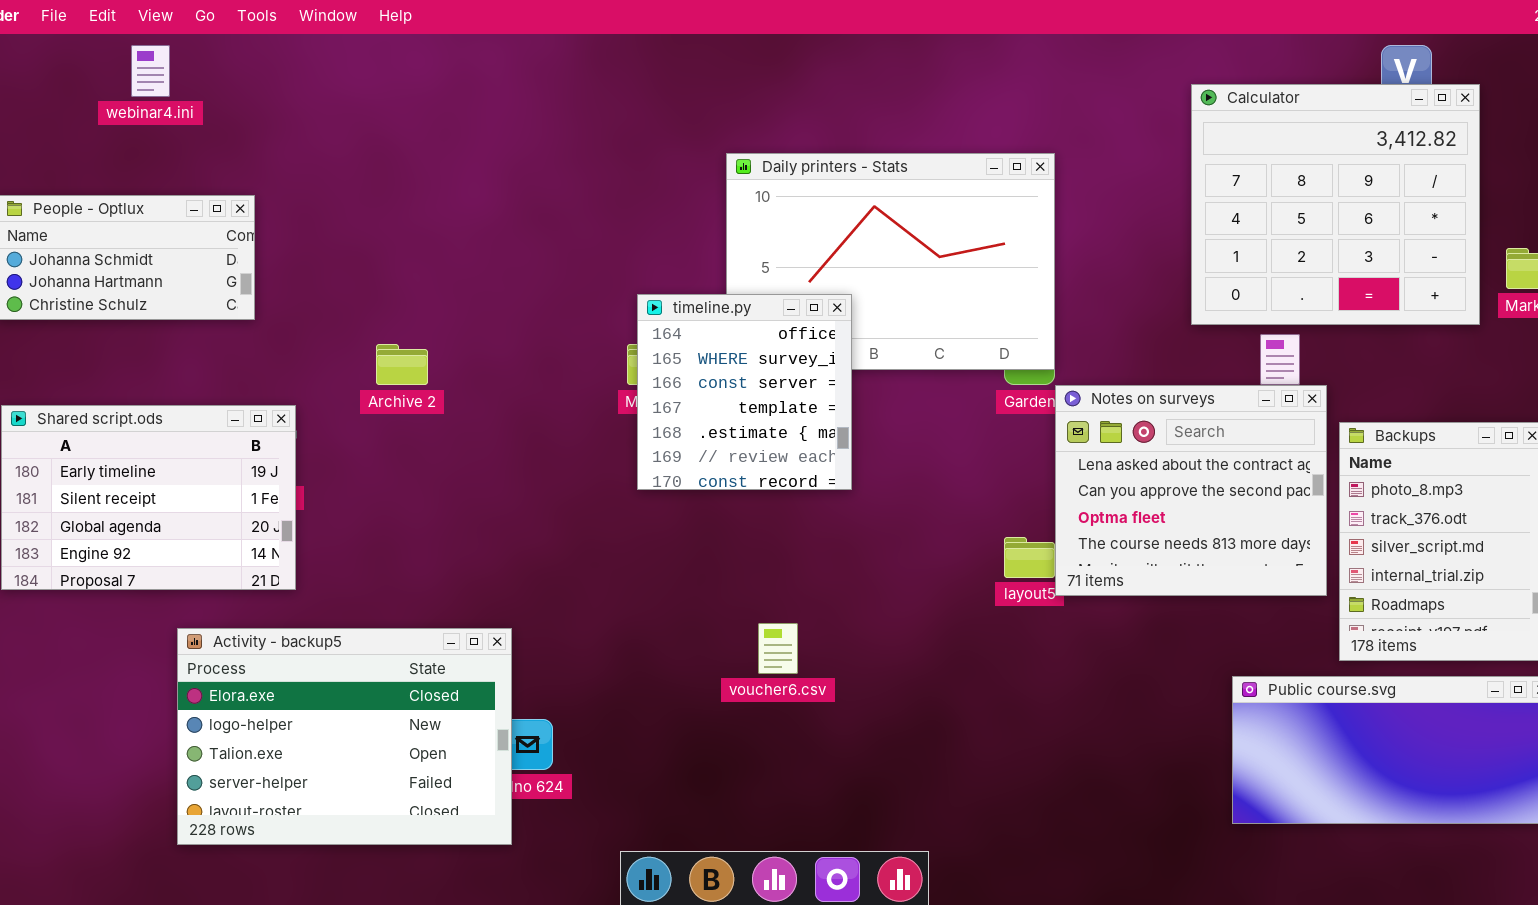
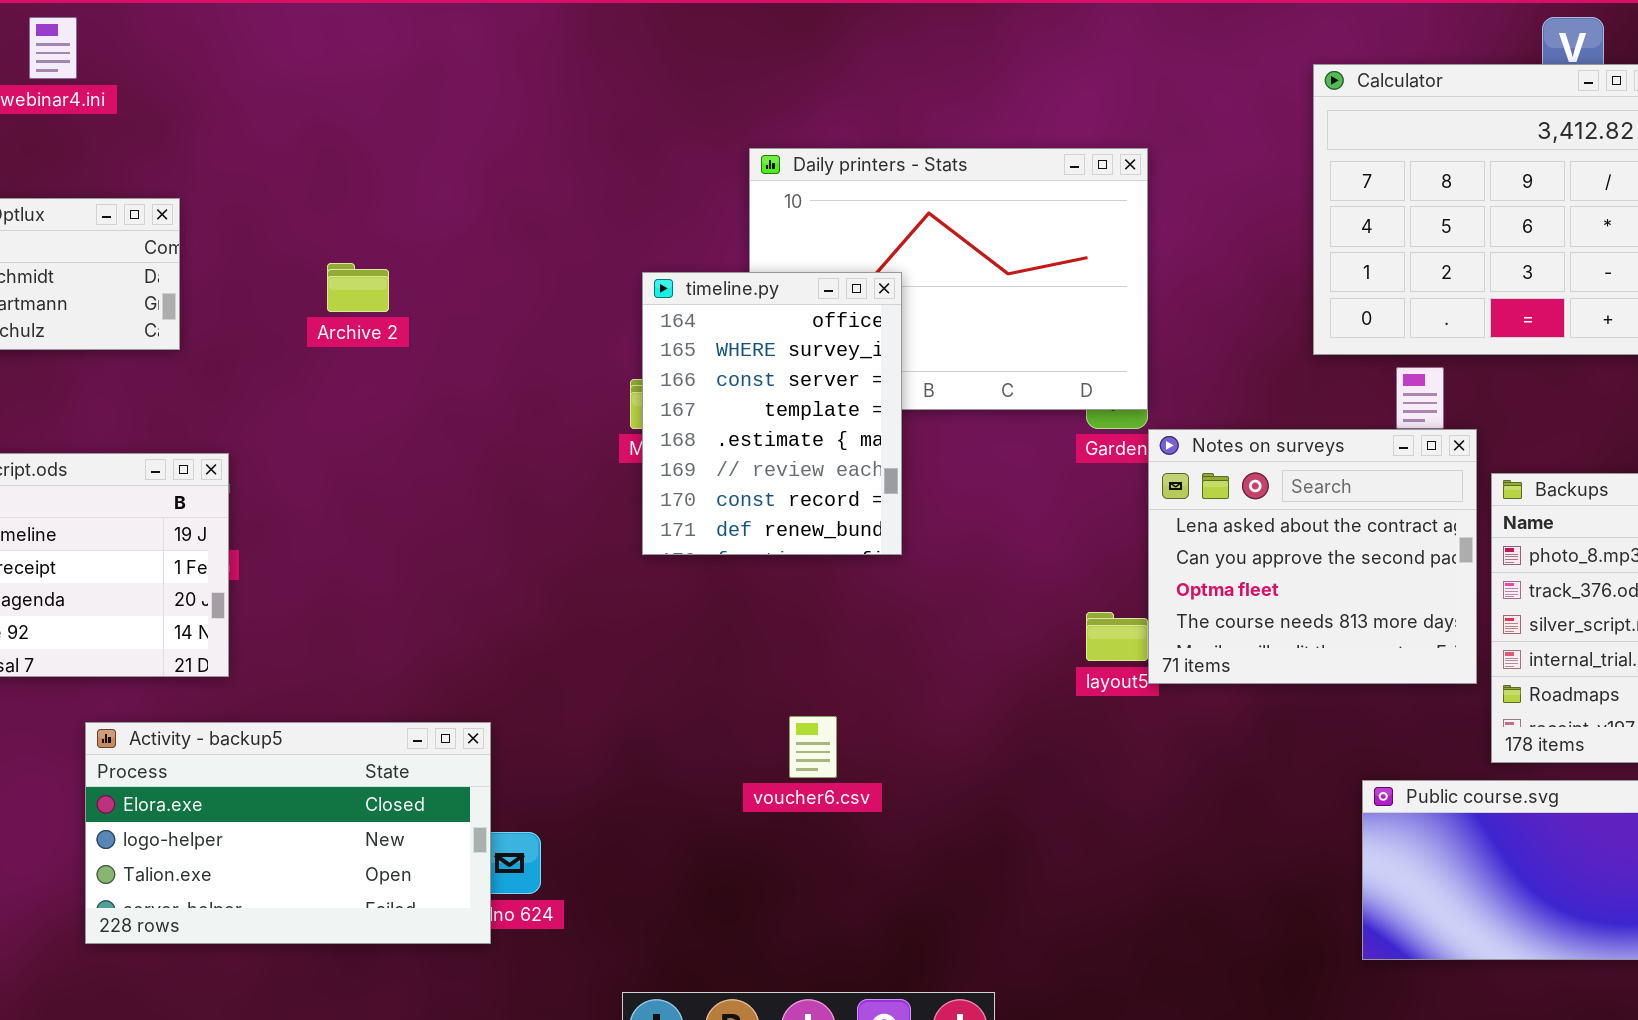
timeline.py: [637,294,852,490] -> [642,272,902,555], resized
Archive 2: [376,344,428,385] -> [327,263,389,312], moved
Activity - backup5: [177,628,512,845] -> [85,722,491,944], resized

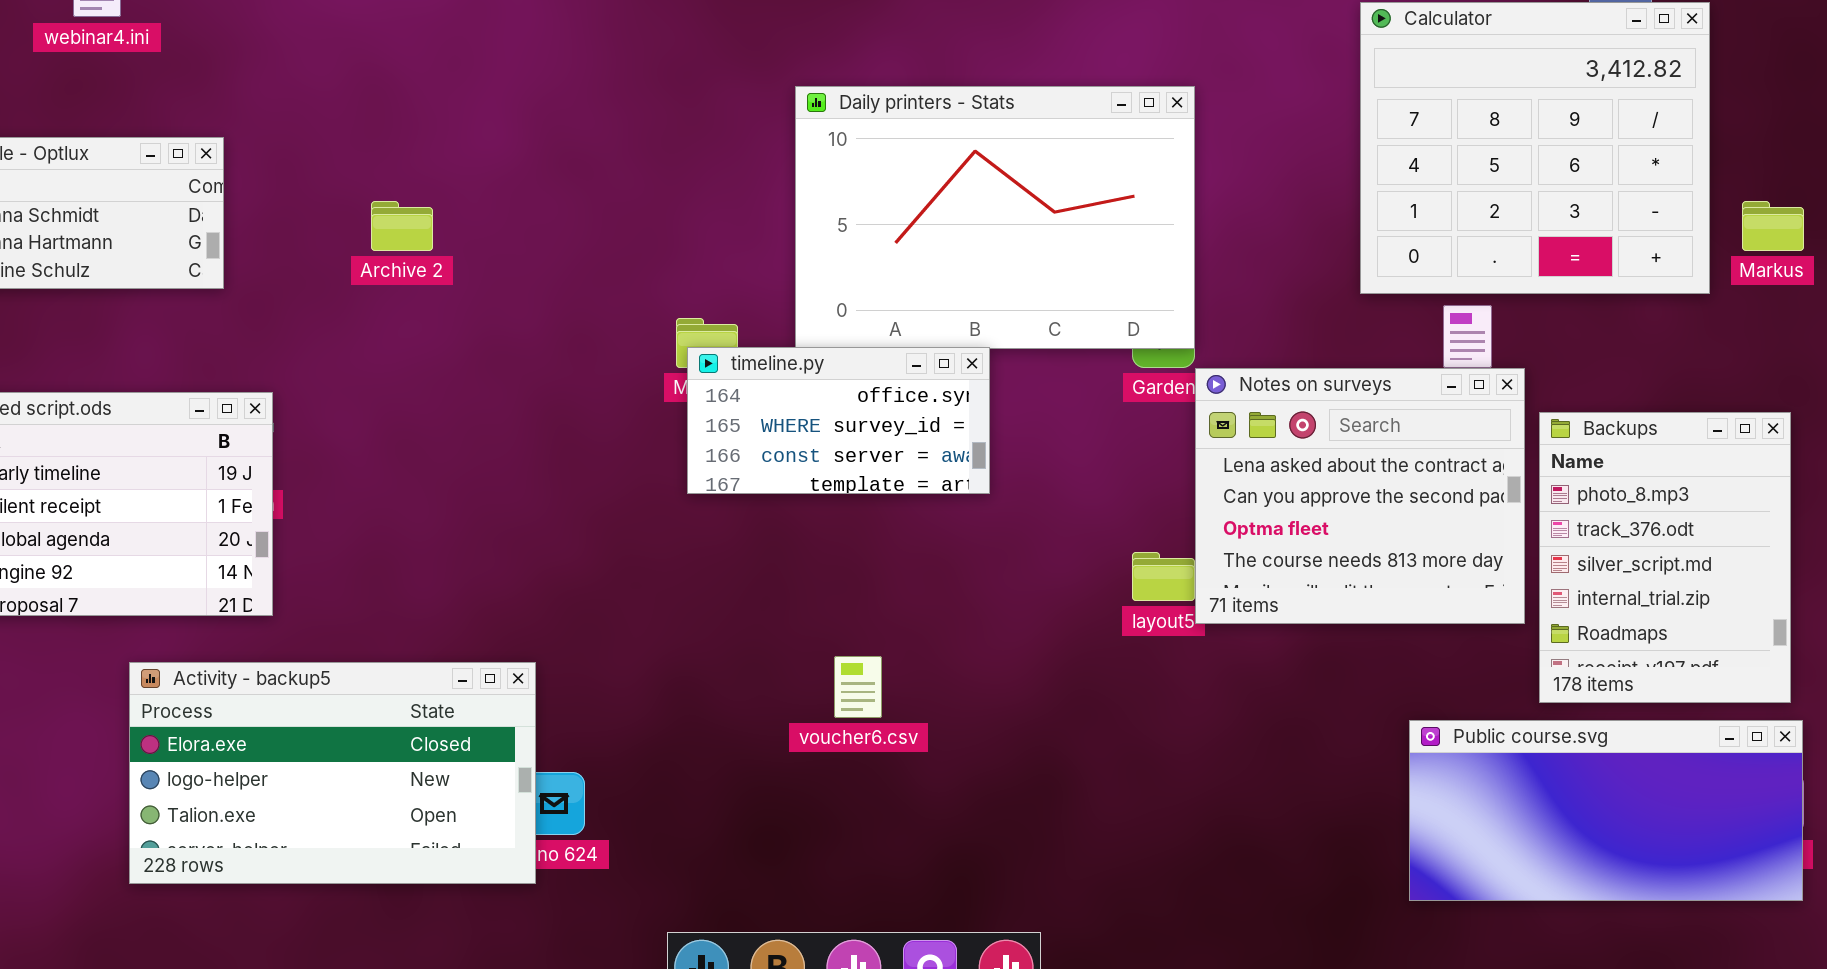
timeline.py: [642,272,902,555] -> [687,347,990,494], resized

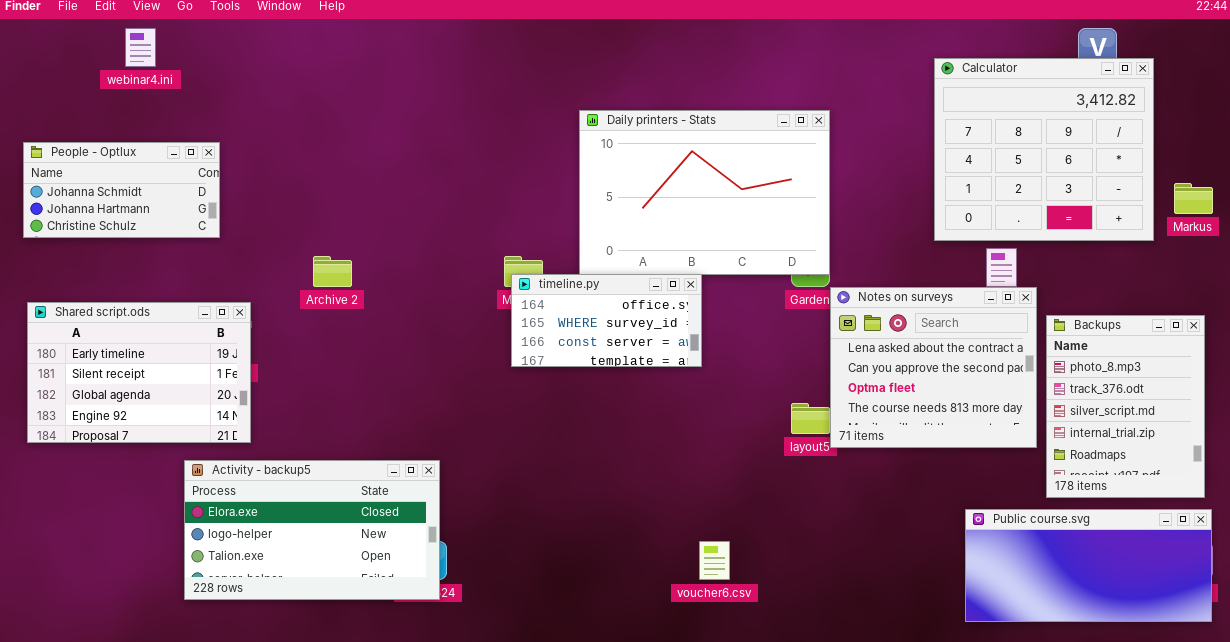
Archive 2: [371,201,433,251] -> [313,256,352,287], moved
voucher6.csv: [834,656,882,718] -> [699,541,730,580], moved
Activity - backup5: [129,662,536,884] -> [184,460,440,600], moved

